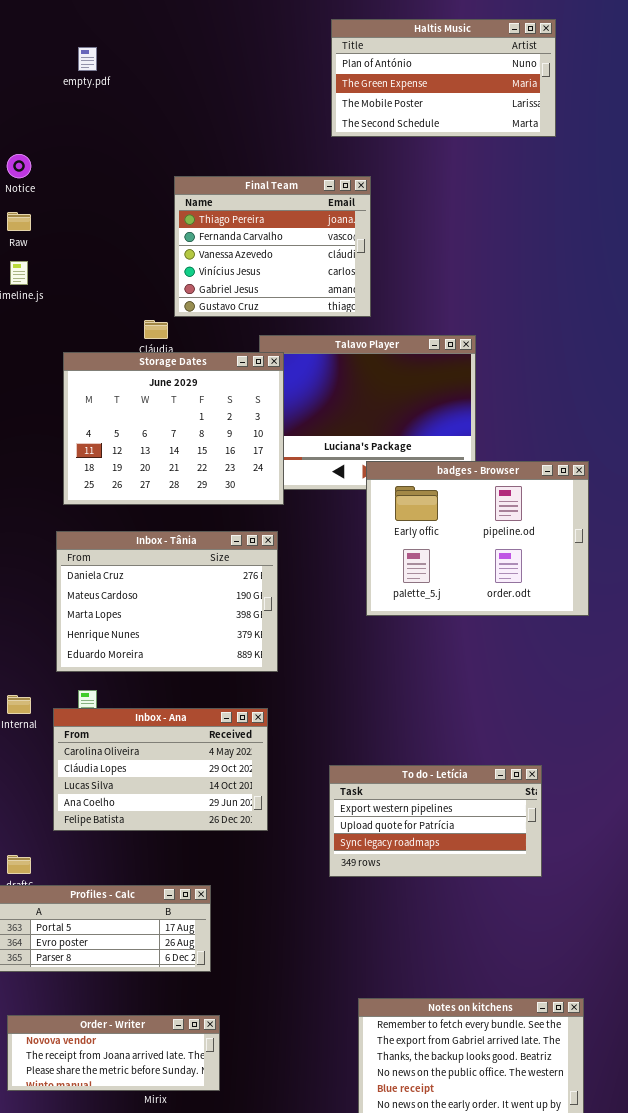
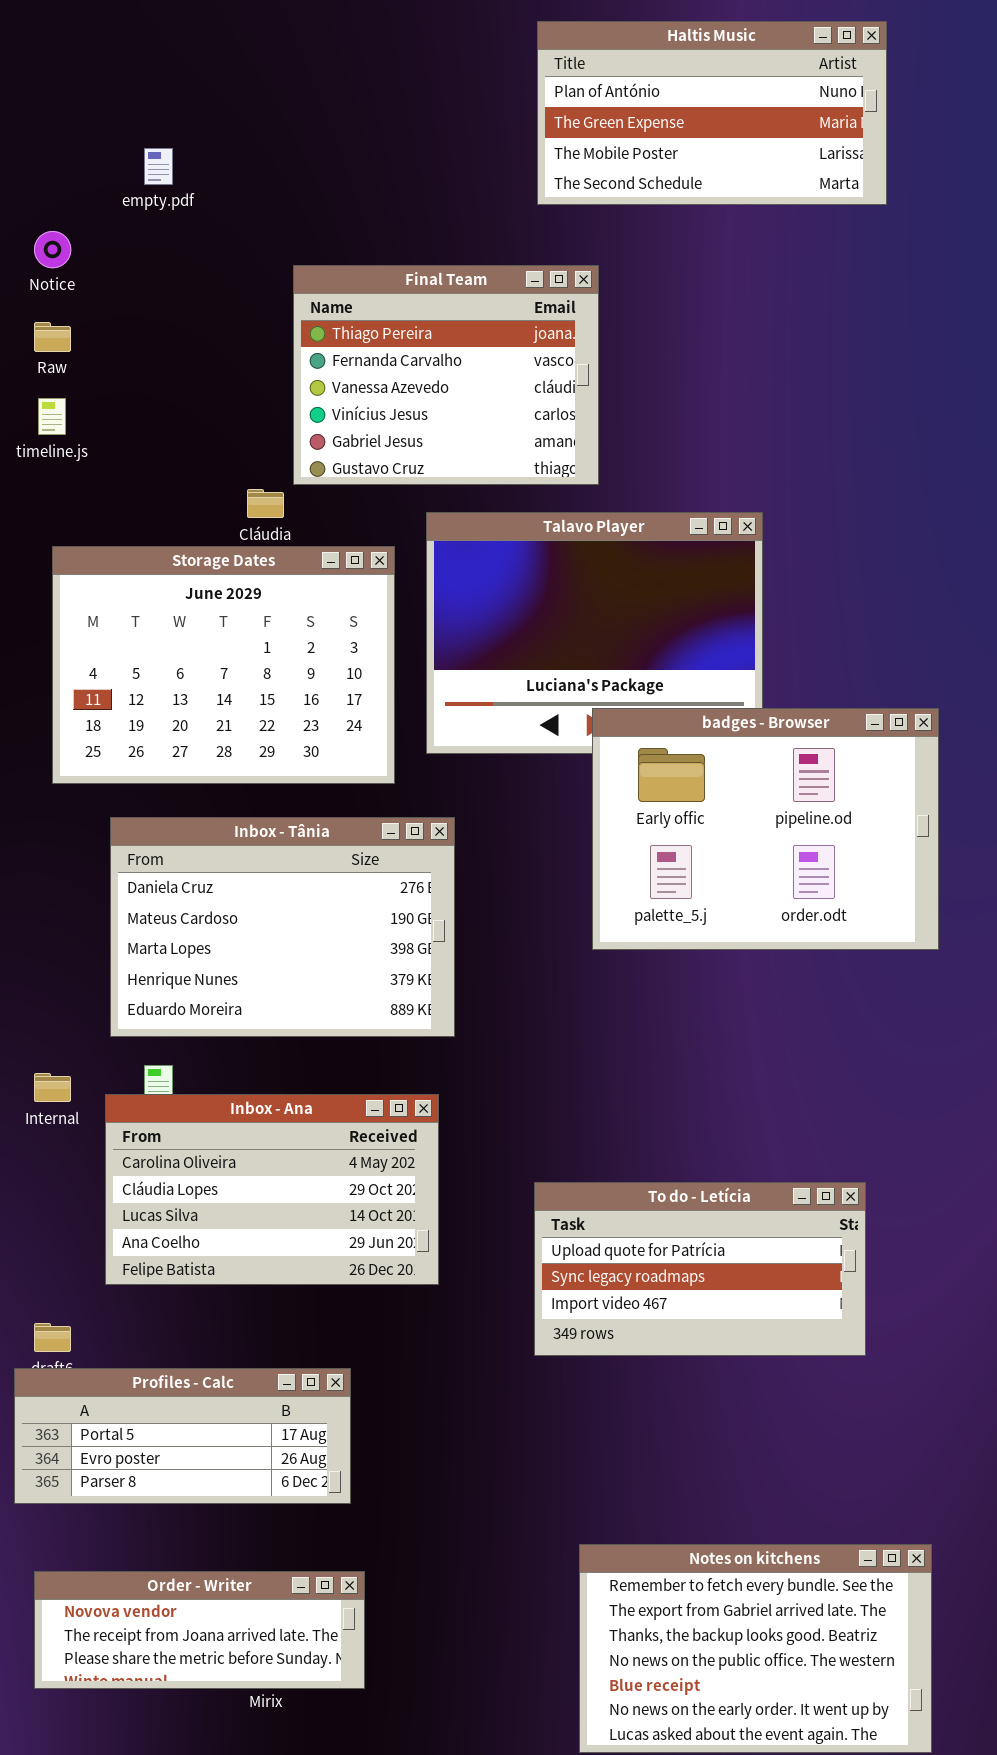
empty.pdf: [78,47,97,71] -> [144,148,173,185], moved
Storage Dates: [63,352,284,505] -> [52,546,395,784], moved
To do - Letícia: [329,765,542,877] -> [534,1182,866,1356], scrolled down 1 row

